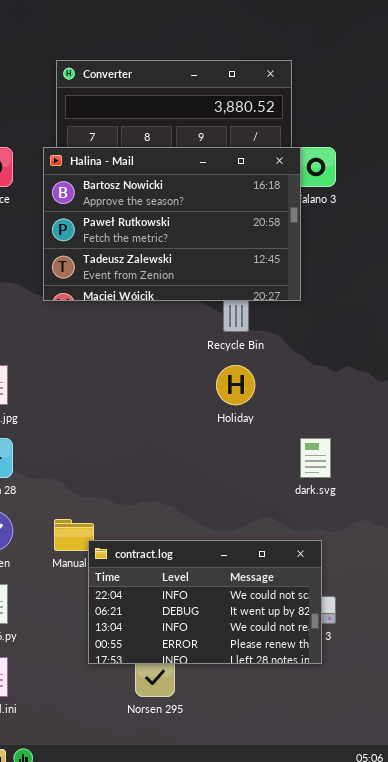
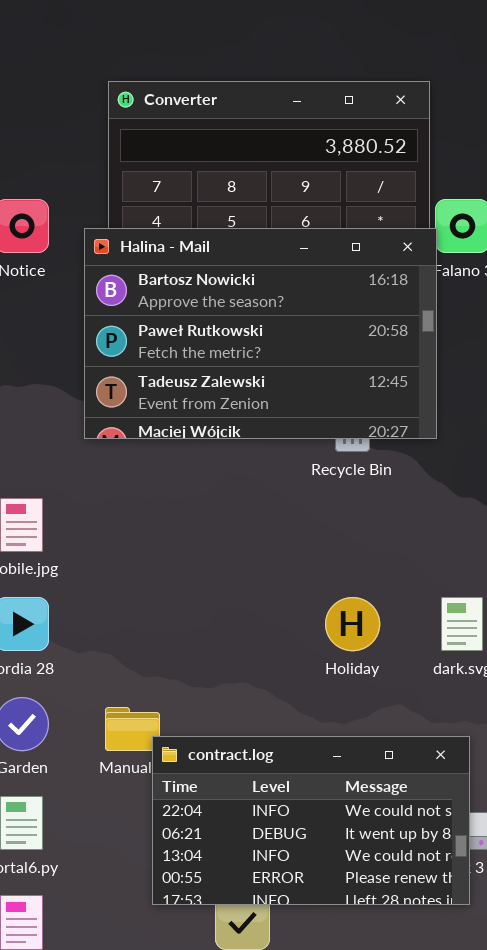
Halina - Mail: [43,147,301,301] -> [84,228,437,439], moved
Holiday: [216,365,255,405] -> [325,597,380,651], moved

